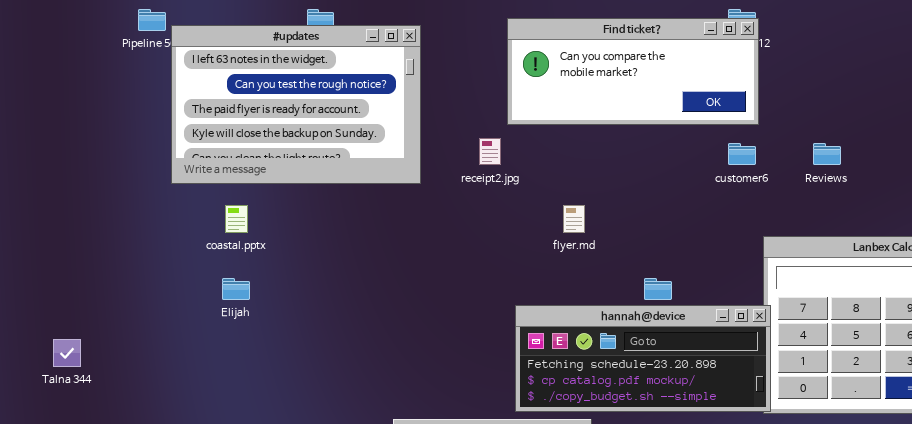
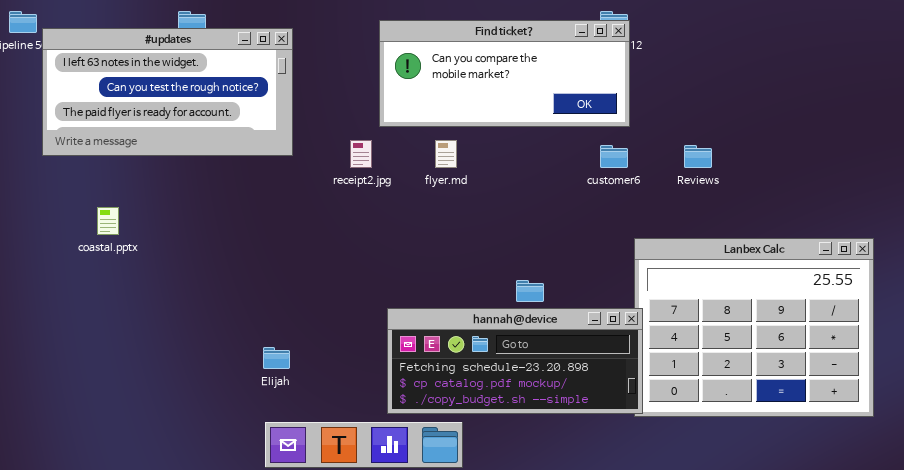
#updates: [171,25,421,184] -> [42,28,293,156], resized
flyer.md: [563,205,585,233] -> [435,140,457,168], moved
Elijah: [222,278,250,300] -> [263,347,290,369], moved

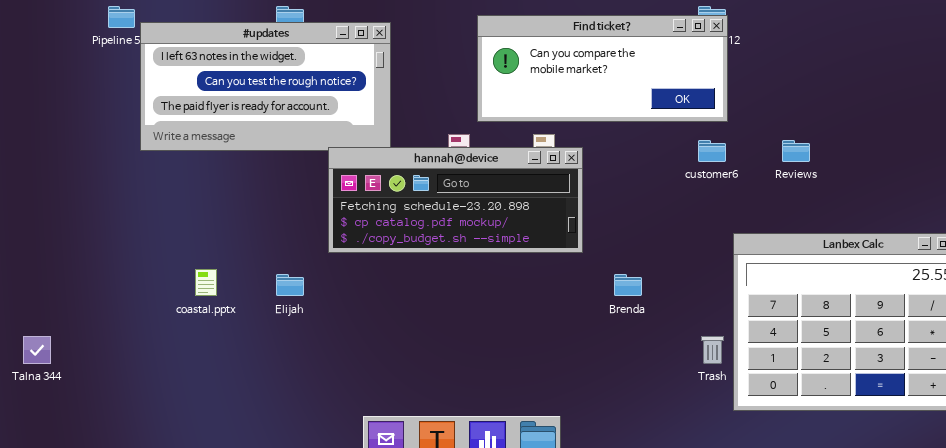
coastal.pptx: [97,207,119,235] -> [195,269,217,296], moved
hannah@device: [387,308,643,414] -> [328,147,583,253], moved
Elijah: [263,347,290,369] -> [276,274,304,296], moved

